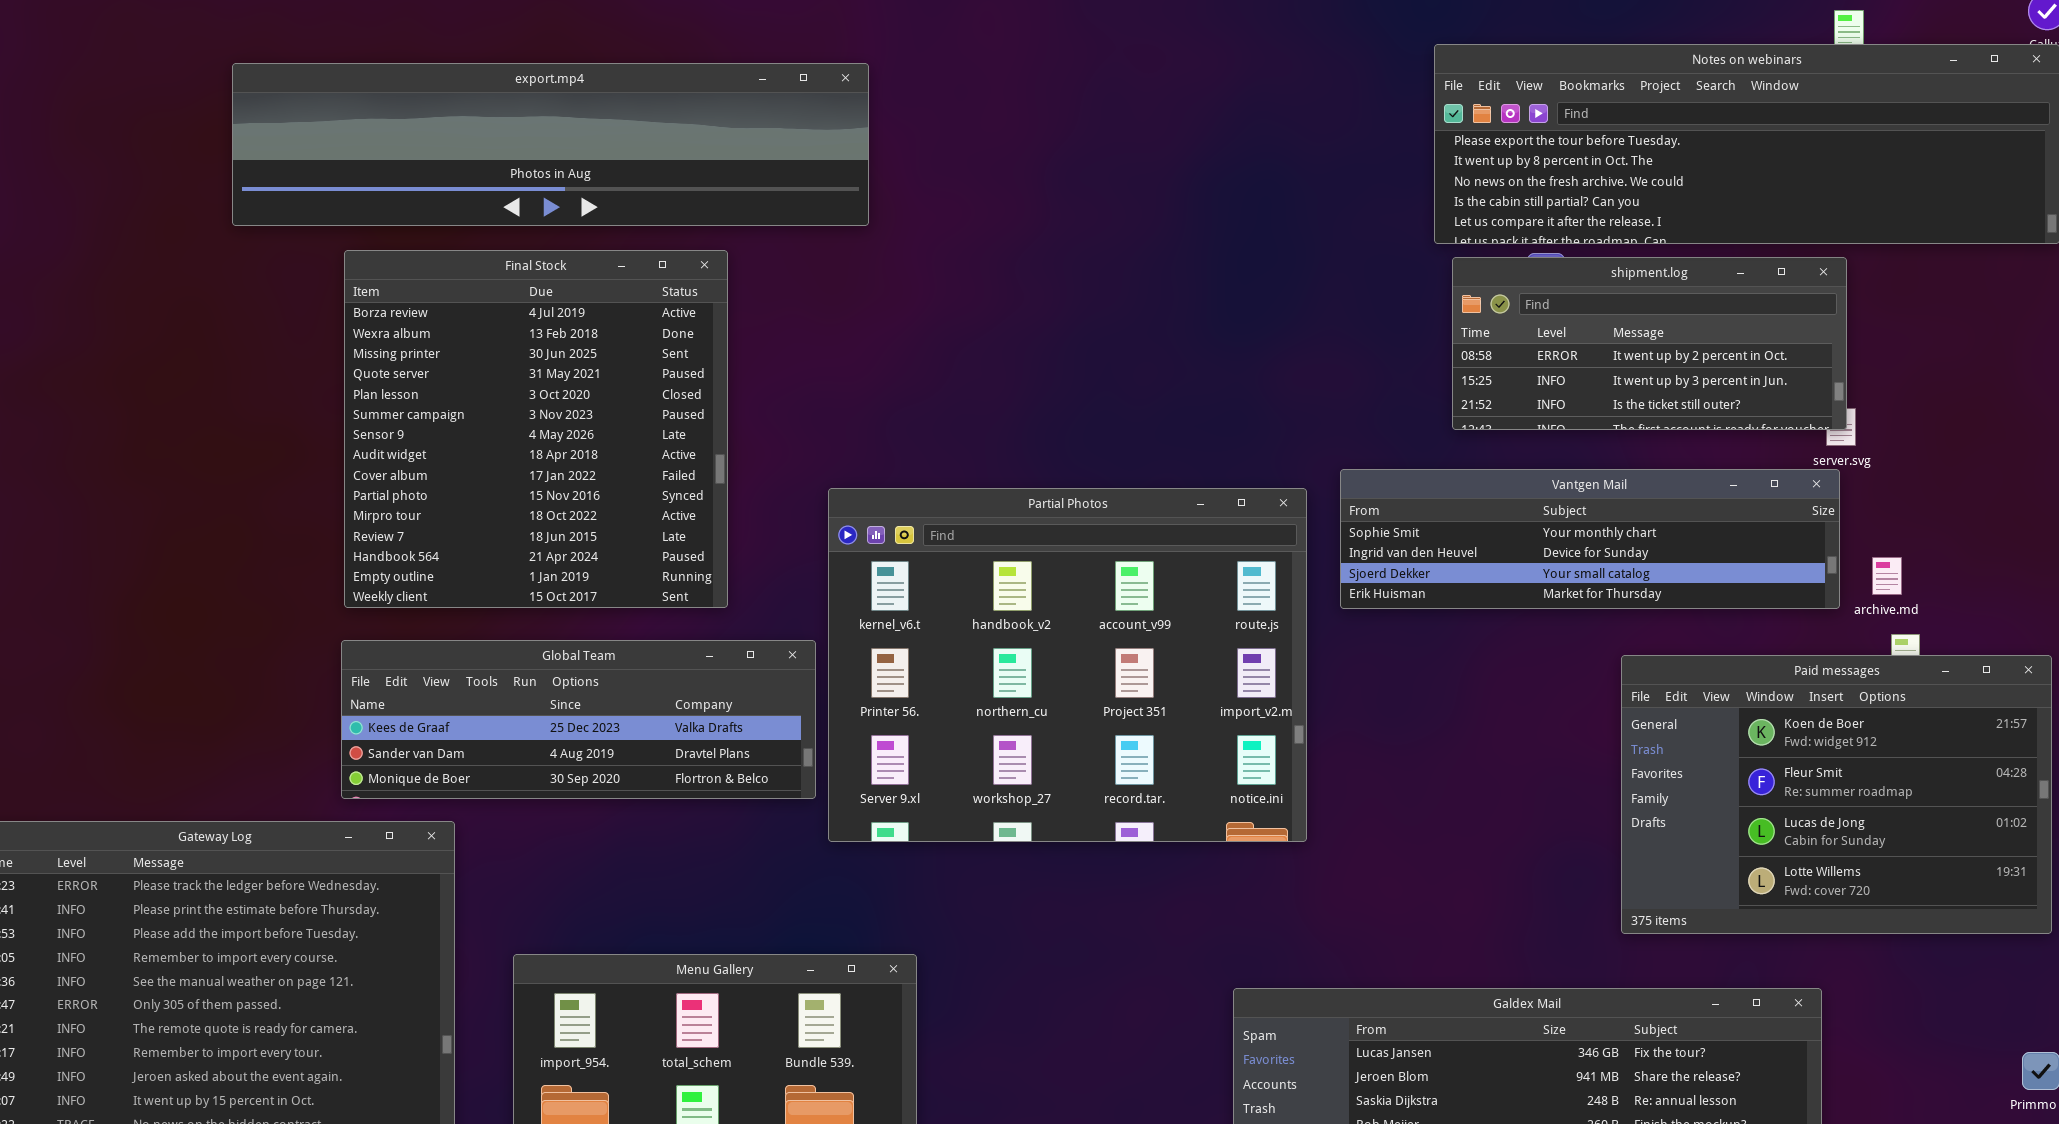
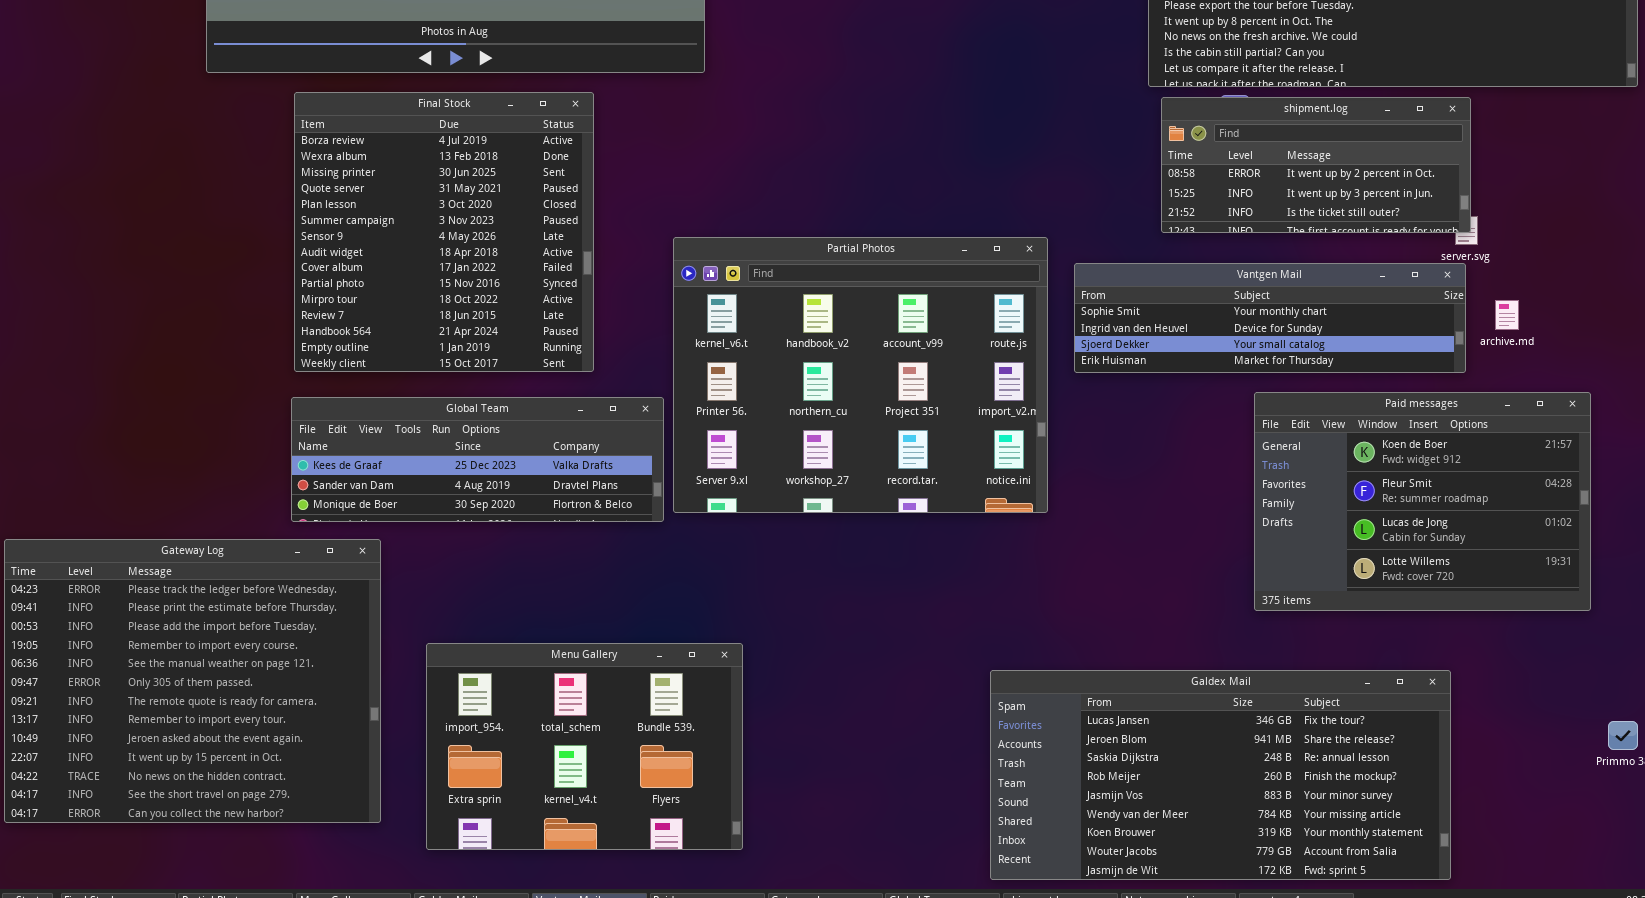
Partial Photos: [828,488,1307,842] -> [673,237,1048,513], moved
archive.md: [1872,557,1902,595] -> [1495,300,1519,330], moved
Paid messages: [1621,655,2052,934] -> [1254,392,1591,611], moved

